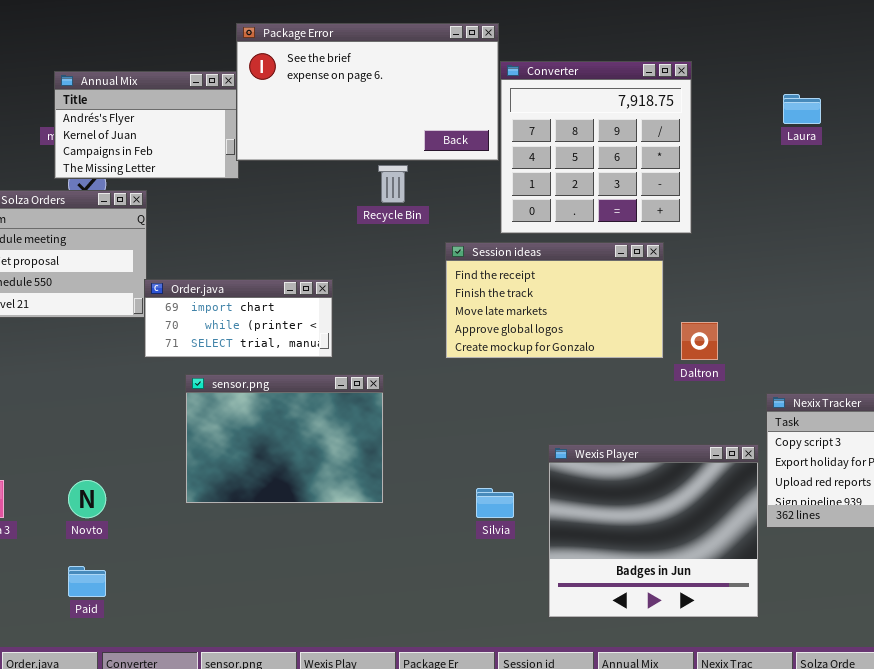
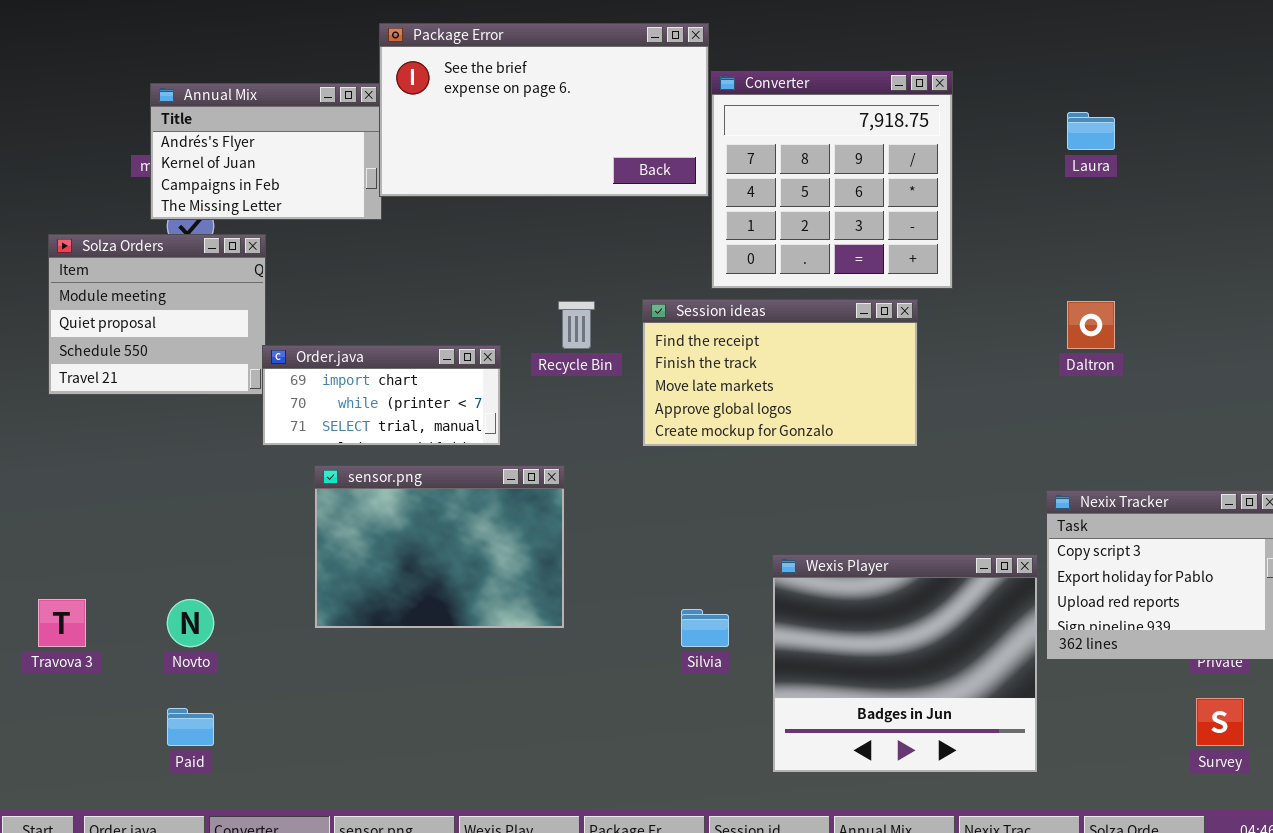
Recycle Bin: [378,165,408,203] -> [558,301,595,349], moved
Daltron: [681,322,718,360] -> [1067,301,1115,349], moved

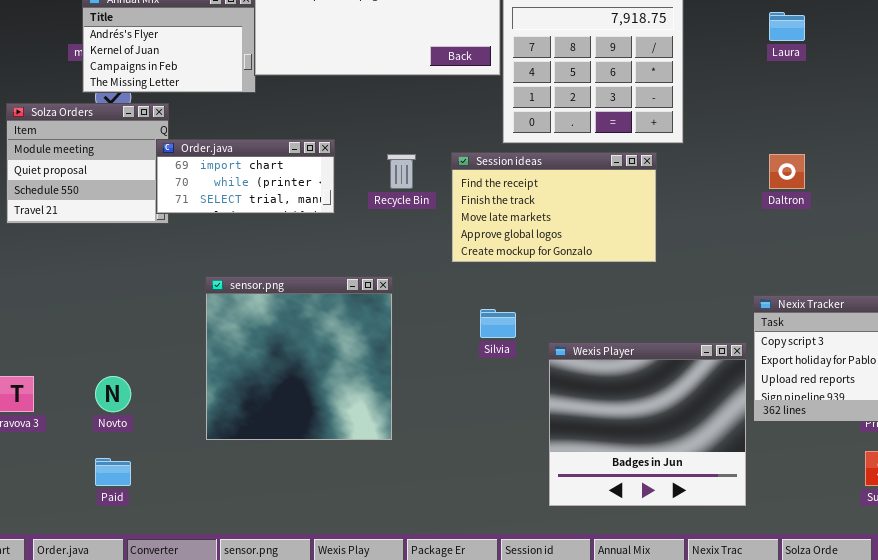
Order.java: [262,345,501,446] -> [156,139,335,214], moved
sensor.png: [314,465,565,629] -> [205,276,393,441], resized
Silvia: [681,609,729,647] -> [480,309,516,338], moved

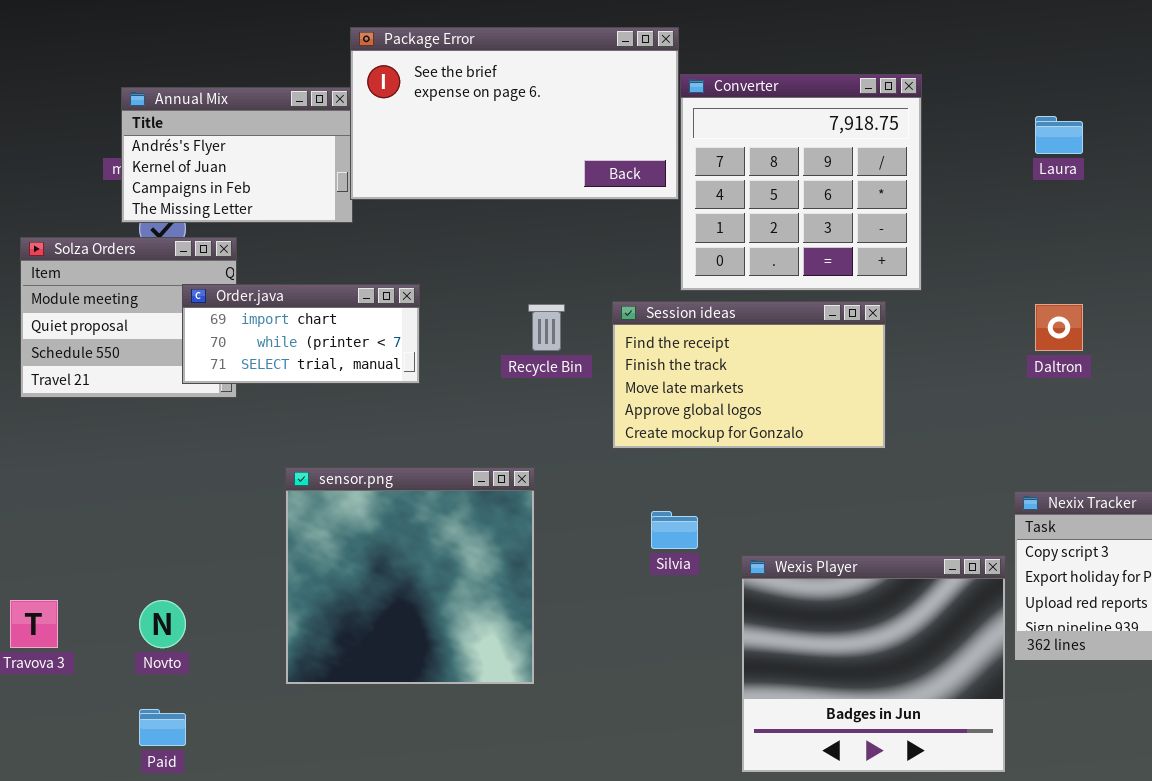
Order.java: [156,139,335,214] -> [182,284,420,384], moved

